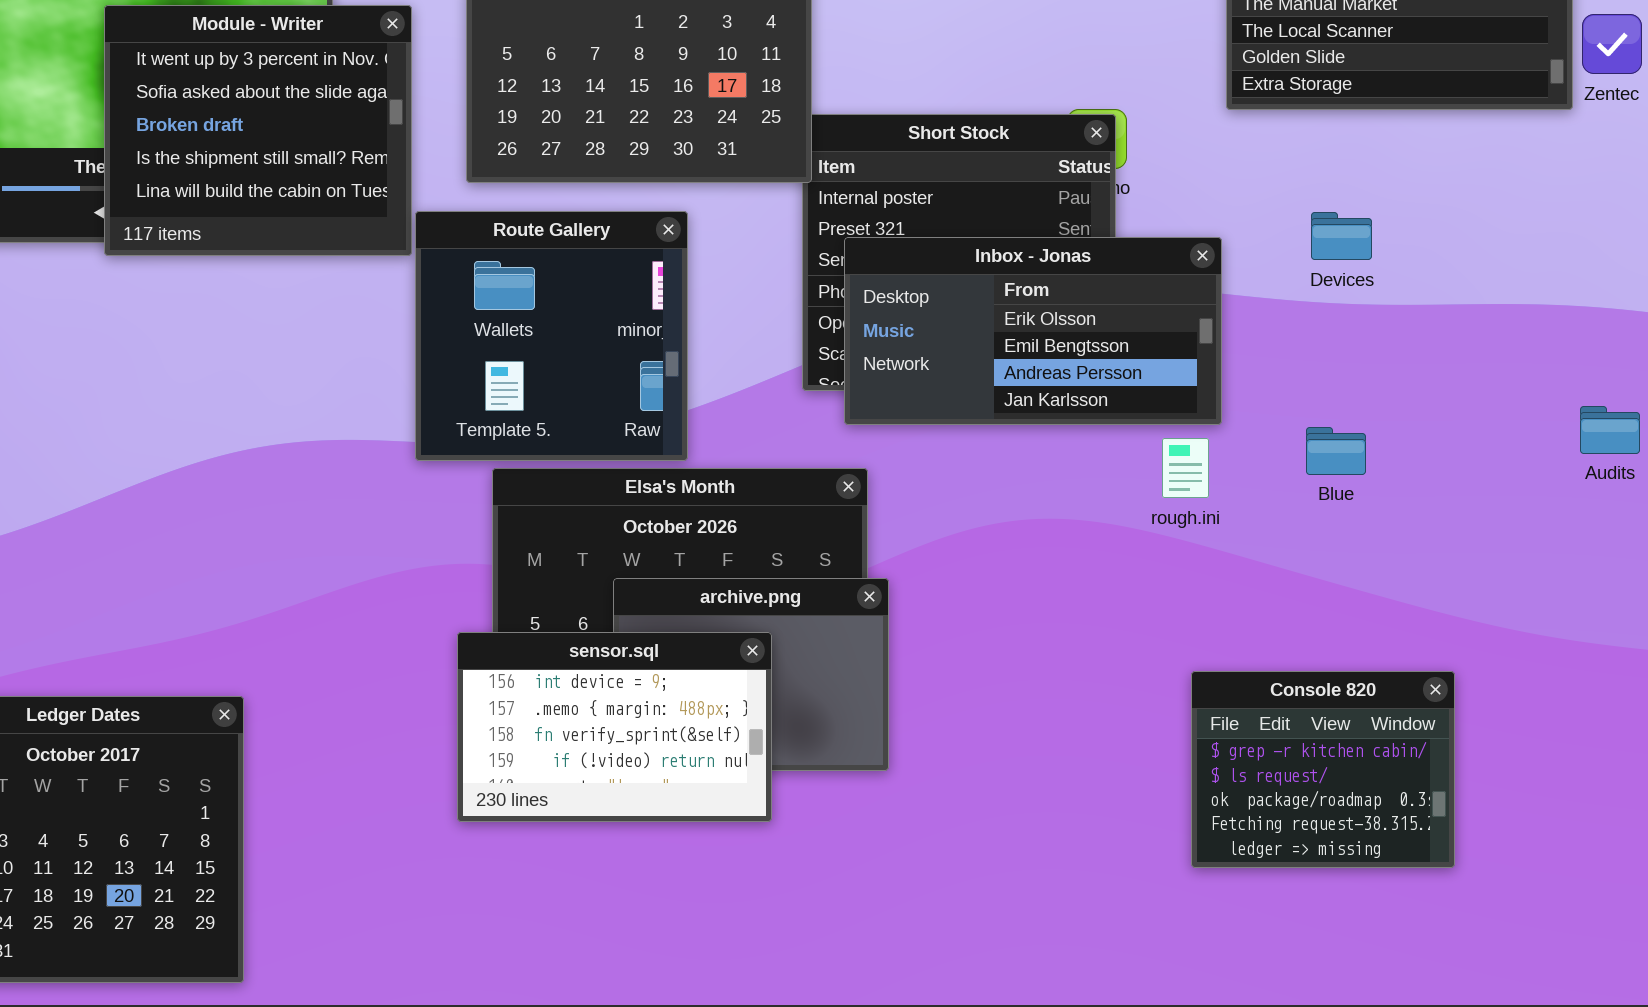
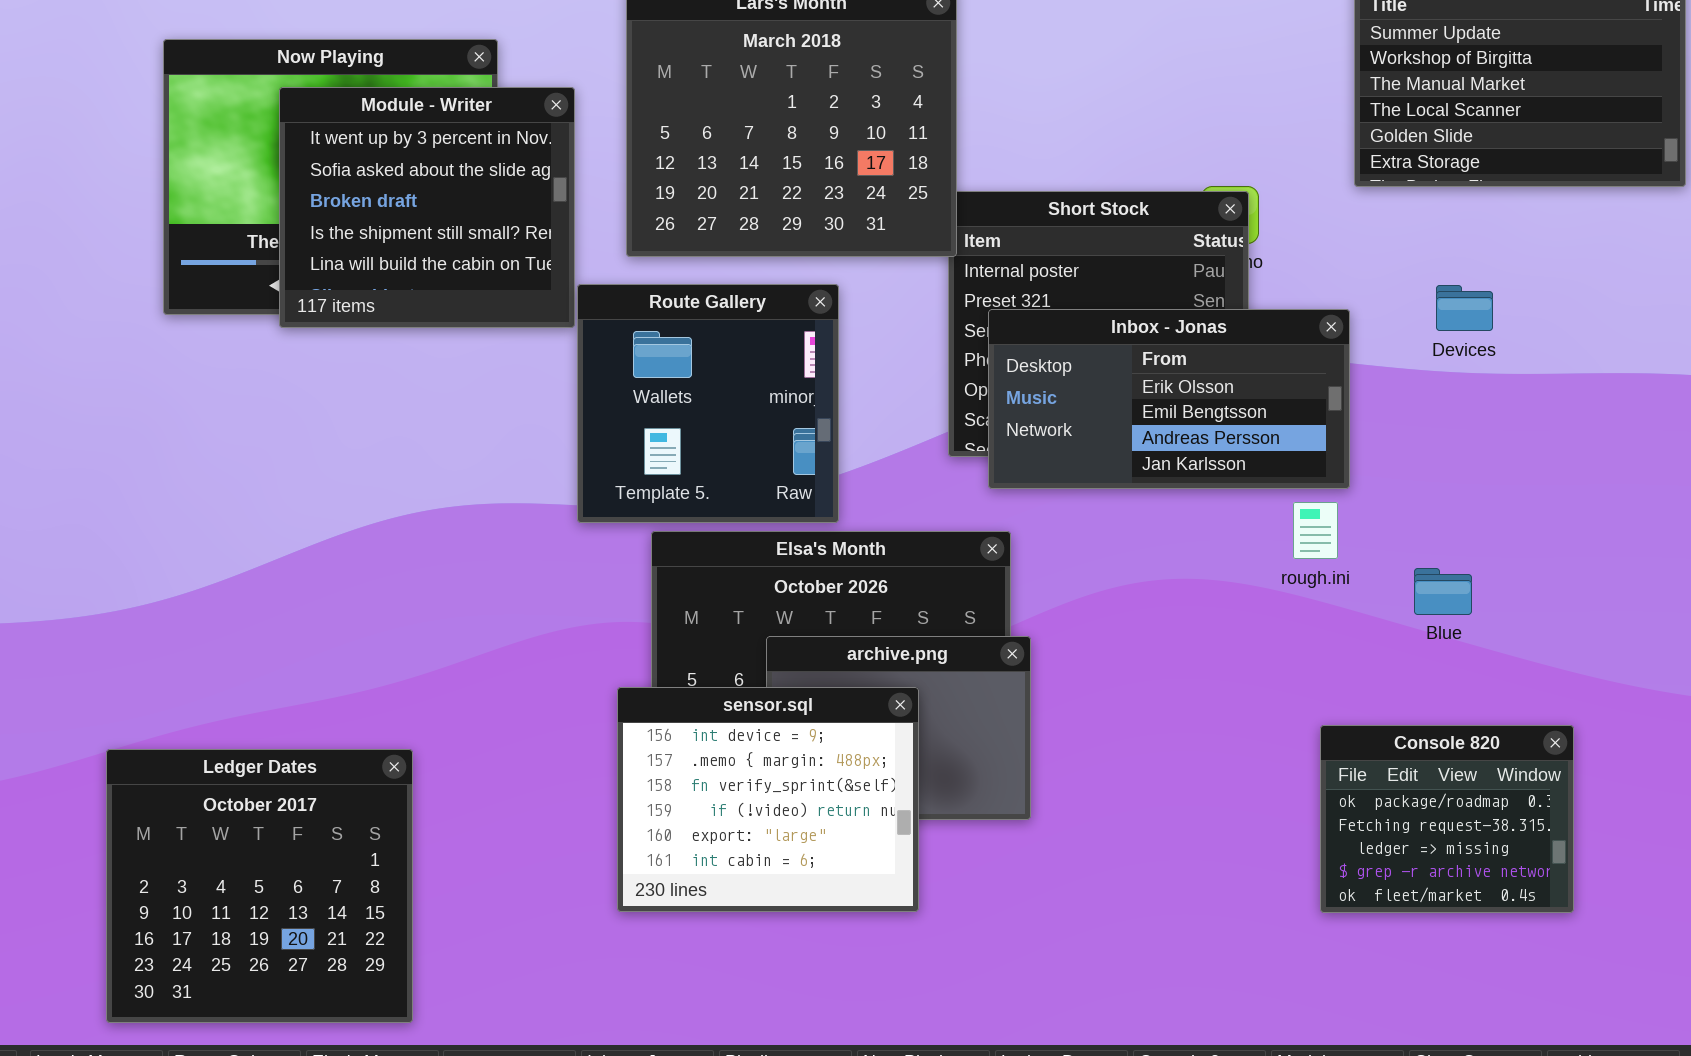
Blue: [1306,427,1366,475] -> [1414,568,1472,615], moved
sensor.sql: [457,632,772,822] -> [617,687,919,912], resized
Console 820: [1191,671,1455,868] -> [1320,725,1574,913], scrolled down 2 rows

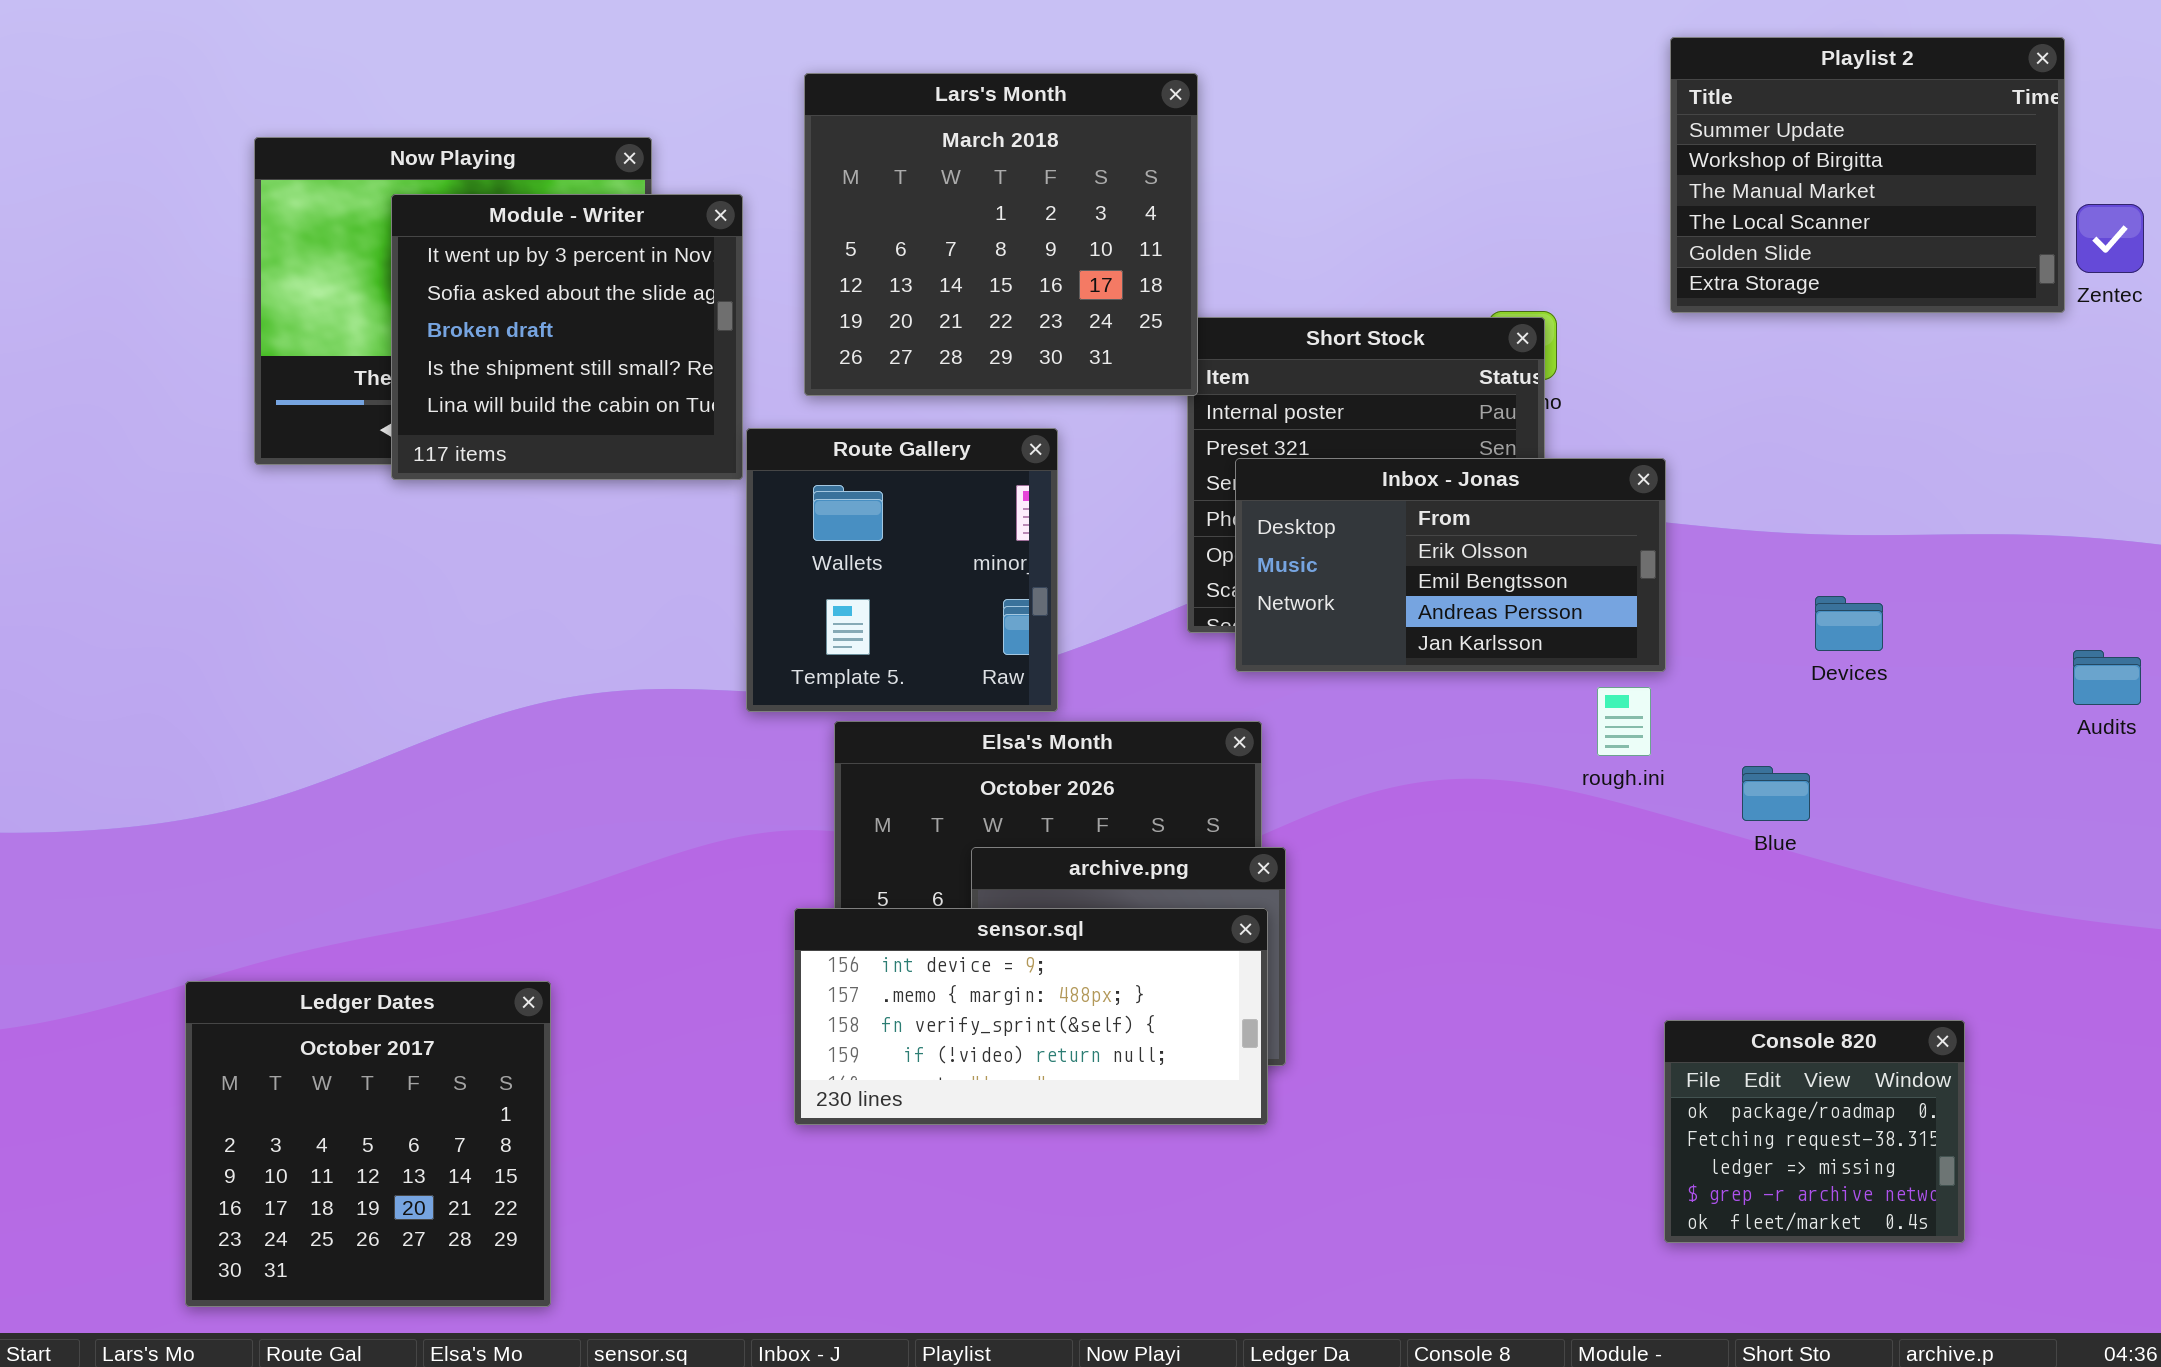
Devices: [1436,285,1493,331] -> [1815,596,1883,651], moved
sensor.sql: [617,687,919,912] -> [794,908,1268,1125], resized
Console 820: [1320,725,1574,913] -> [1664,1020,1965,1243], moved

